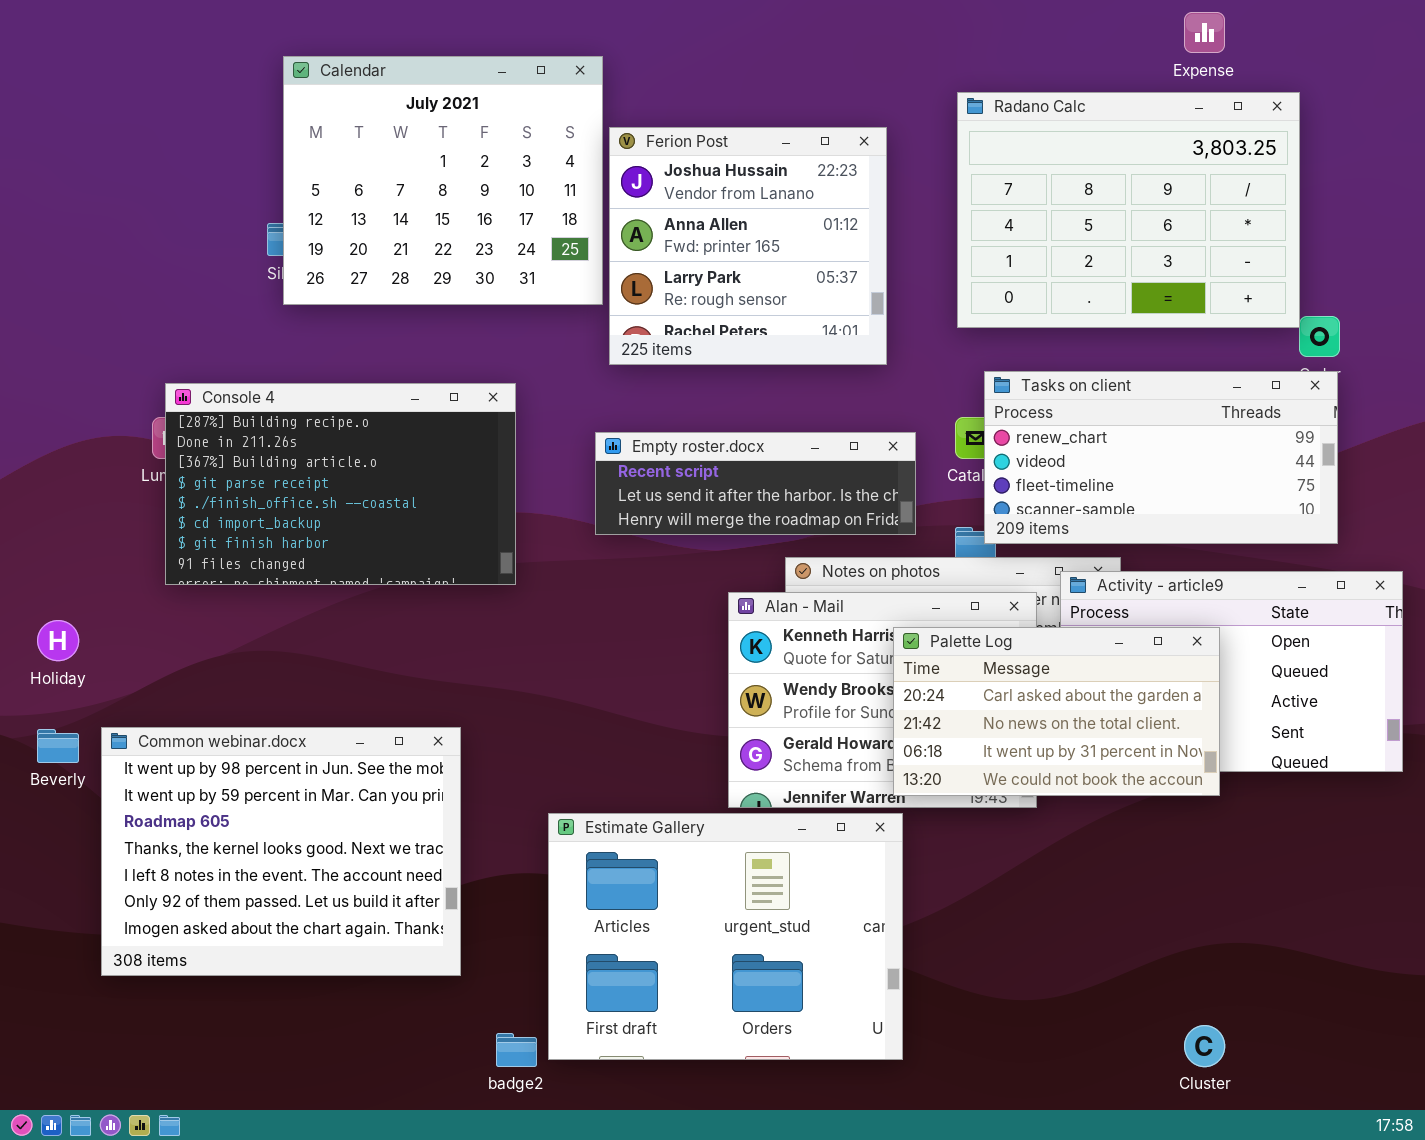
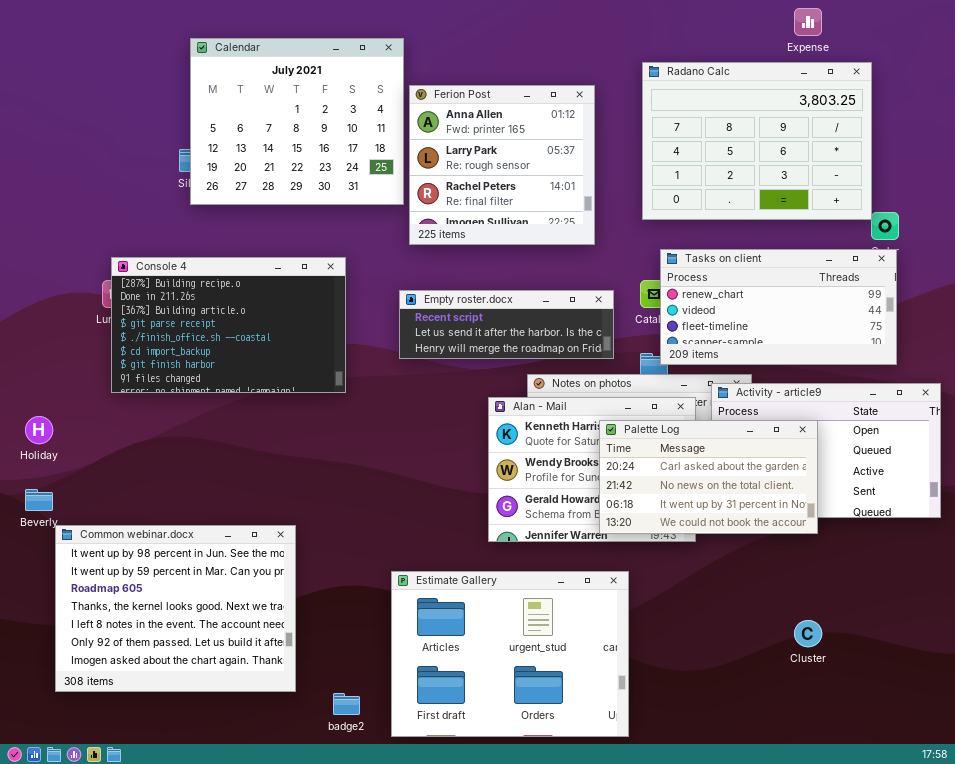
Ferion Post: [609,127,887,365] -> [409,85,595,245], scrolled down 1 row
Common webinar.docx: [101,727,461,976] -> [55,525,296,692], moved
Estimate Gallery: [548,813,903,1060] -> [391,571,629,737], moved
Cluster: [1184,1025,1225,1067] -> [794,620,822,647], moved

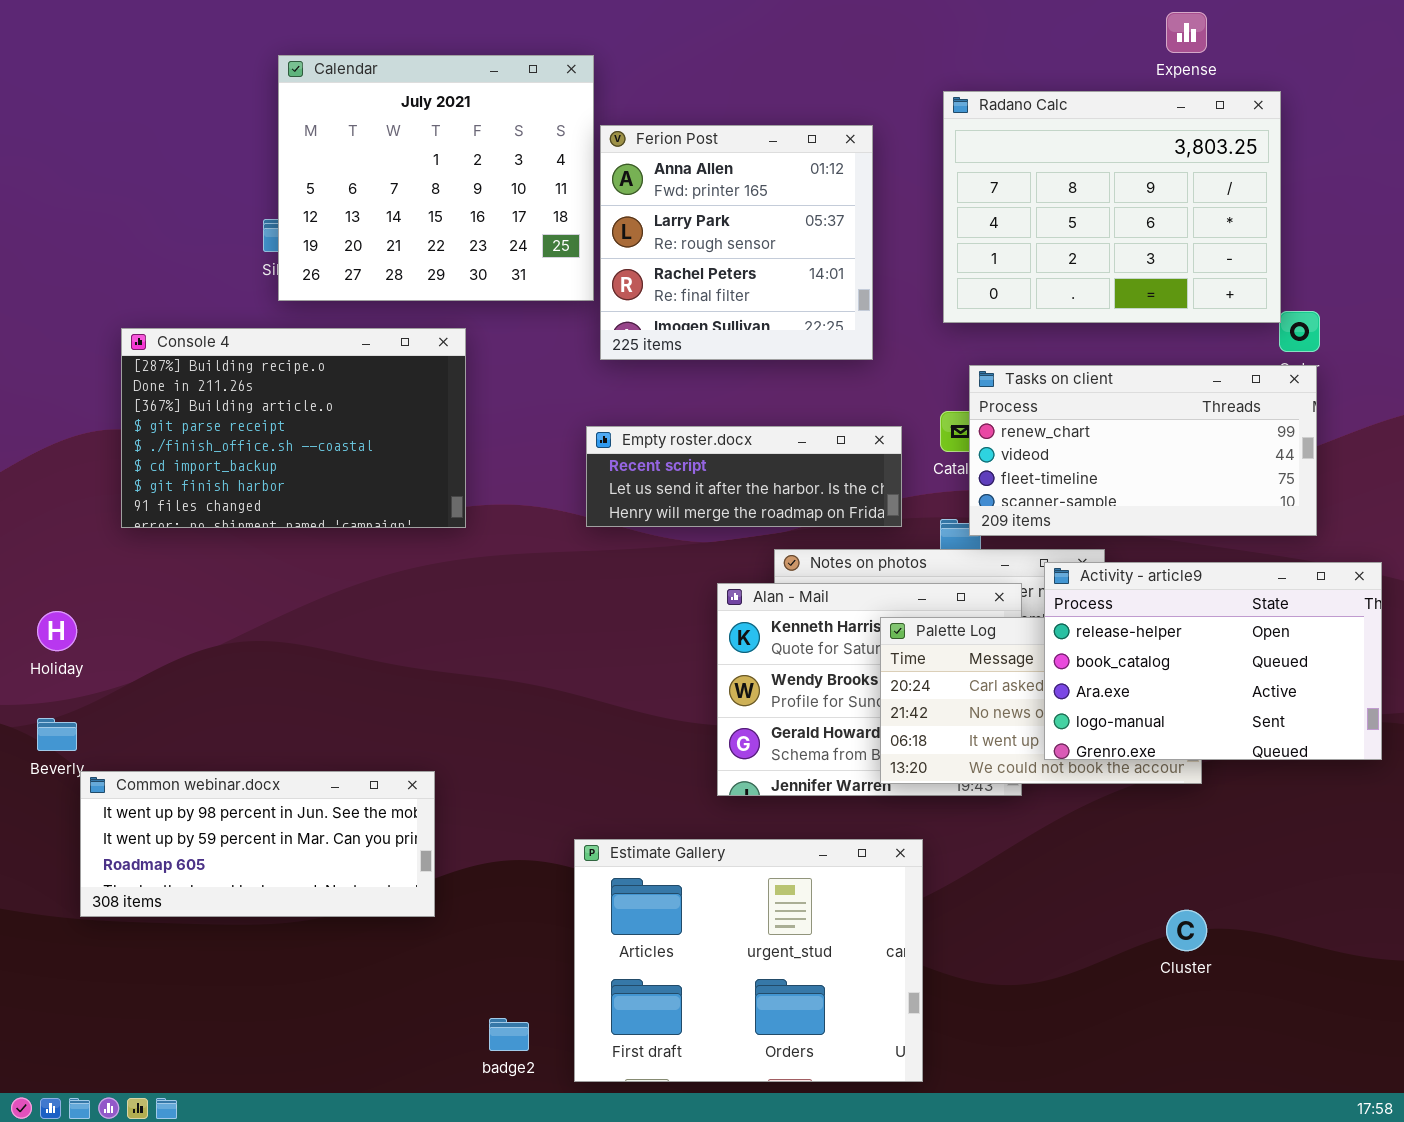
Console 4: [111,257,346,393] -> [121,328,466,528], moved
Activity - article9: [711,383,941,518] -> [1044,562,1382,760], raised
Common webinar.docx: [55,525,296,692] -> [80,771,435,917], resized

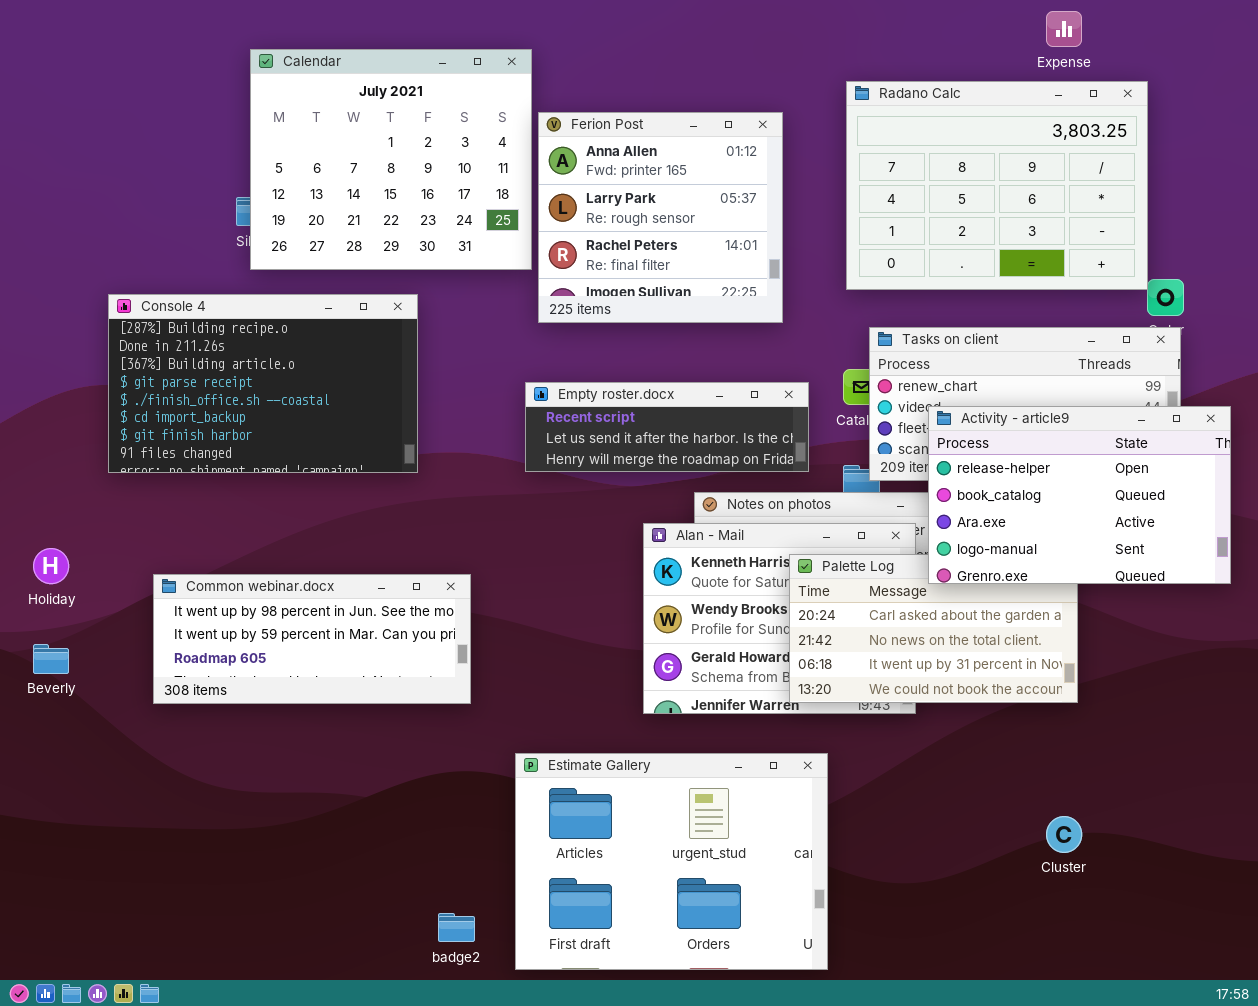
Activity - article9: [1044,562,1382,760] -> [928,406,1231,584], moved
Common webinar.docx: [80,771,435,917] -> [153,574,471,704], moved

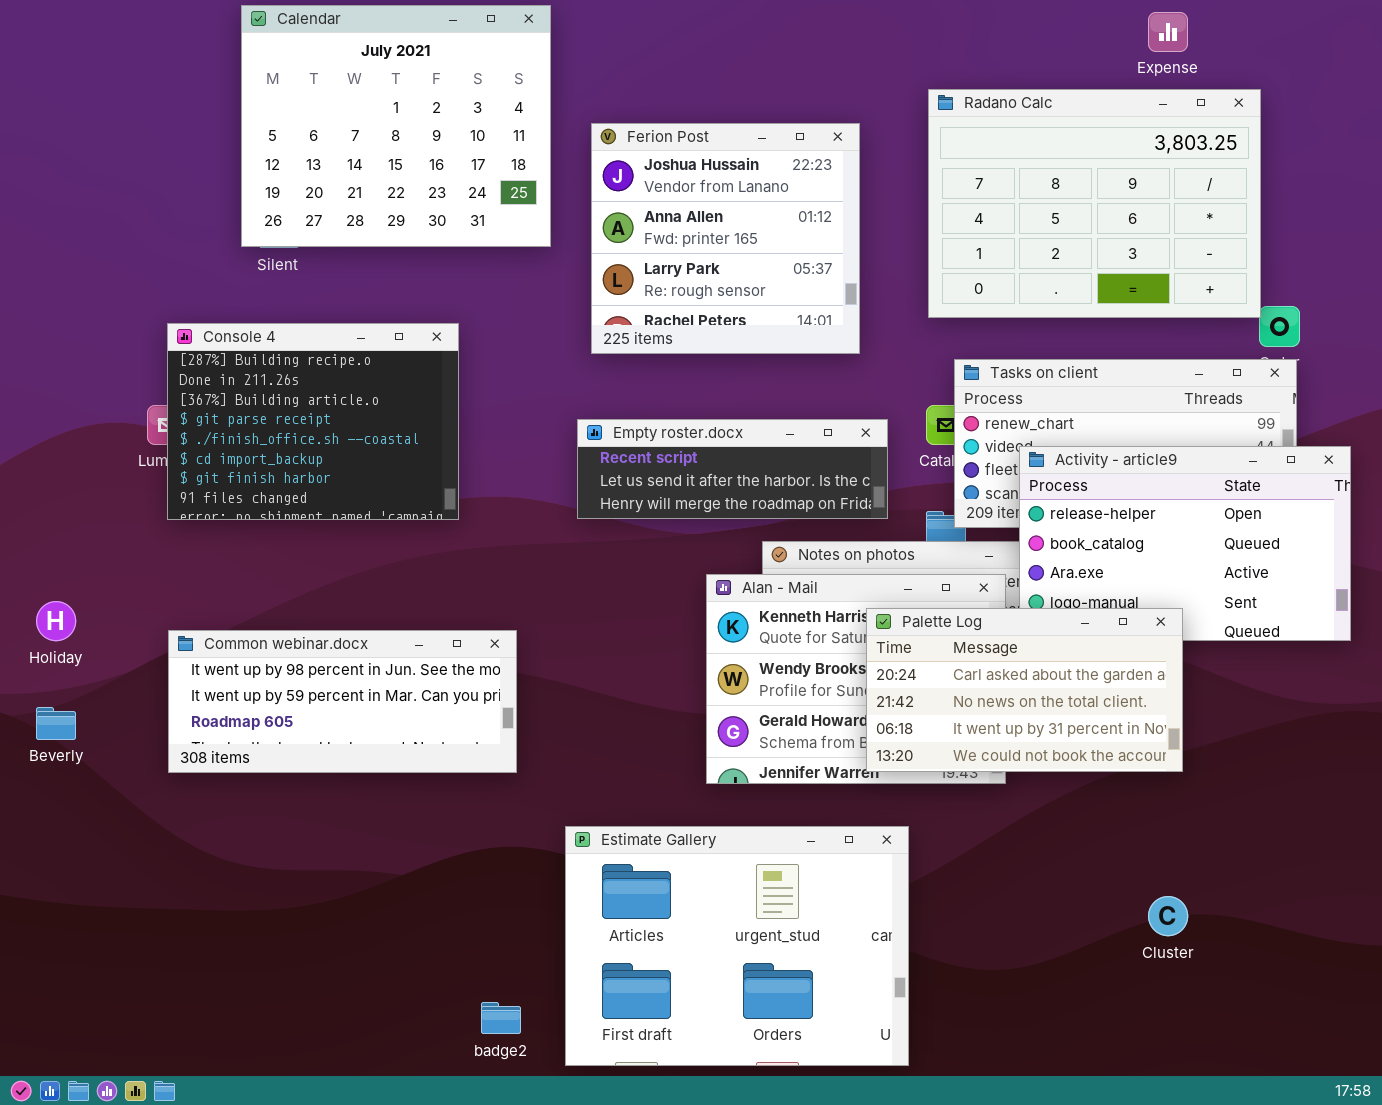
Calendar: [250,49,532,270] -> [241,5,551,247], moved
Ferion Post: [538,112,783,323] -> [591,123,860,354], scrolled up 1 row
Console 4: [108,294,418,473] -> [167,323,459,520], resized
Palette Log: [789,554,1078,703] -> [866,608,1183,772], raised

